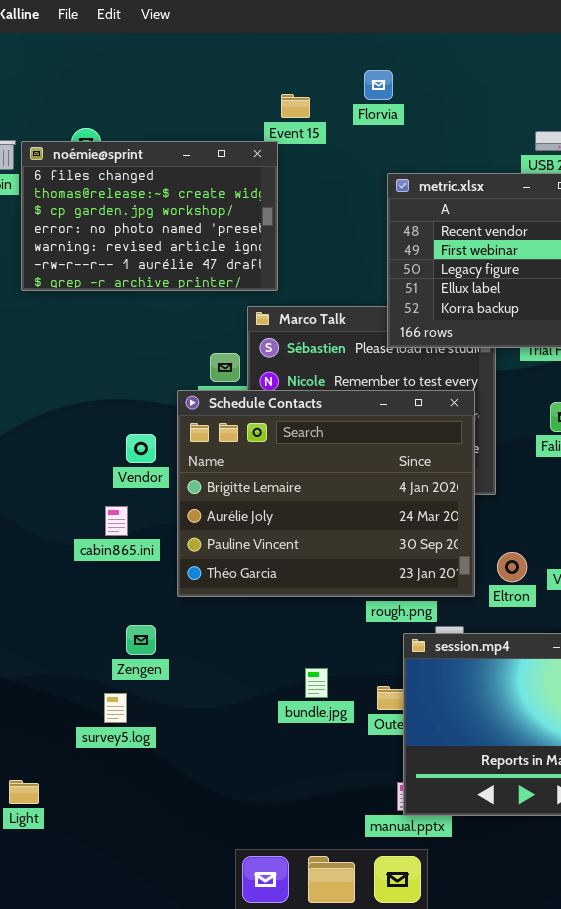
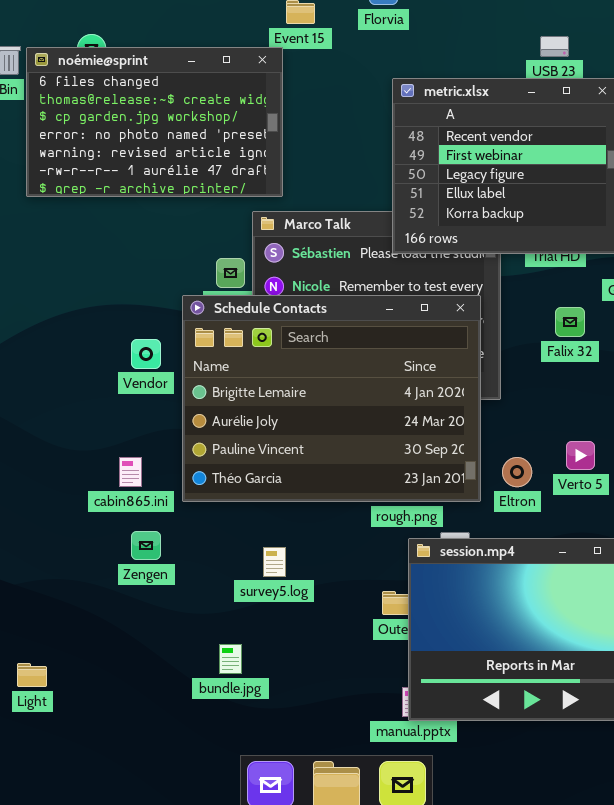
cabin865.ini: [105,506,128,536] -> [119,457,142,487], moved
bundle.jpg: [305,668,328,698] -> [219,644,242,674], moved
survey5.log: [104,693,127,723] -> [263,547,286,577], moved
Light: [9,780,39,804] -> [17,663,47,687], moved

